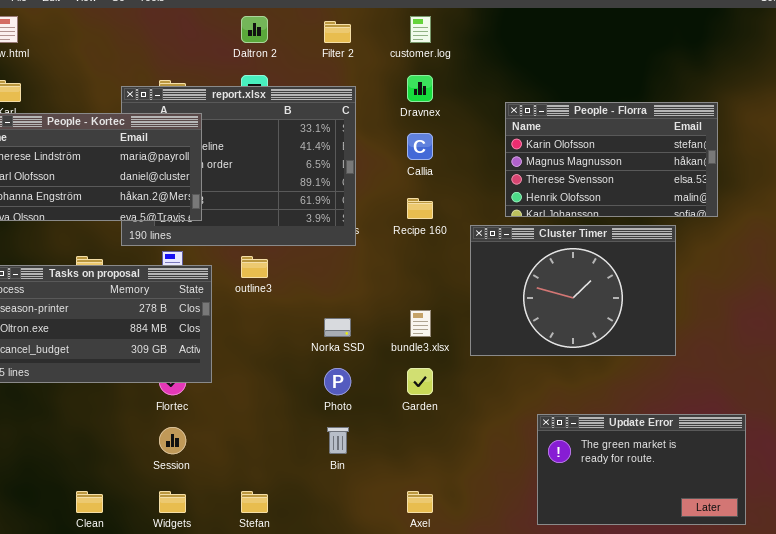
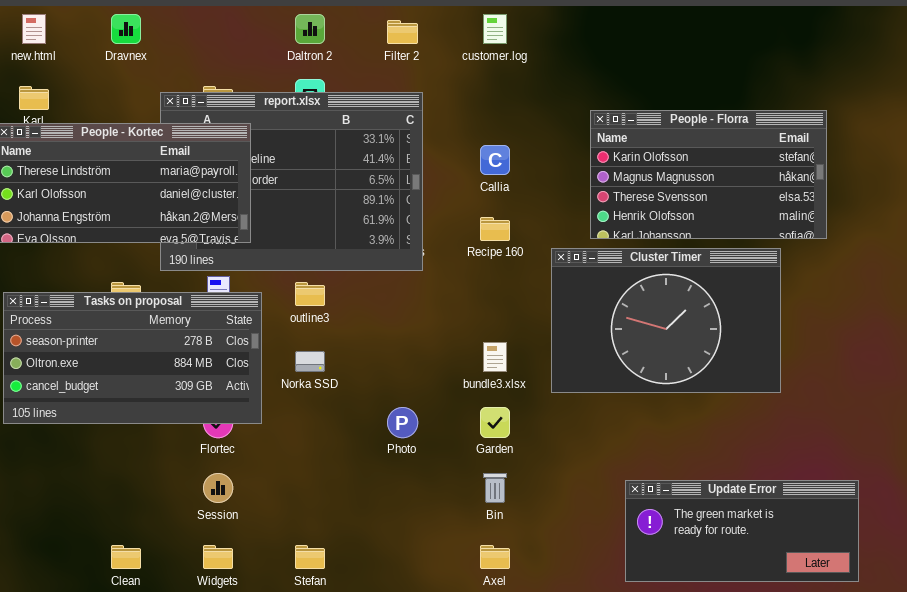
Dravnex: [407,75,433,102] -> [111,14,141,44], moved
Norka SSD: [324,318,351,337] -> [295,351,325,372], moved
Update Error: [537,414,746,525] -> [625,480,859,582], resized
Bin: [327,427,349,454] -> [483,473,507,503], moved

